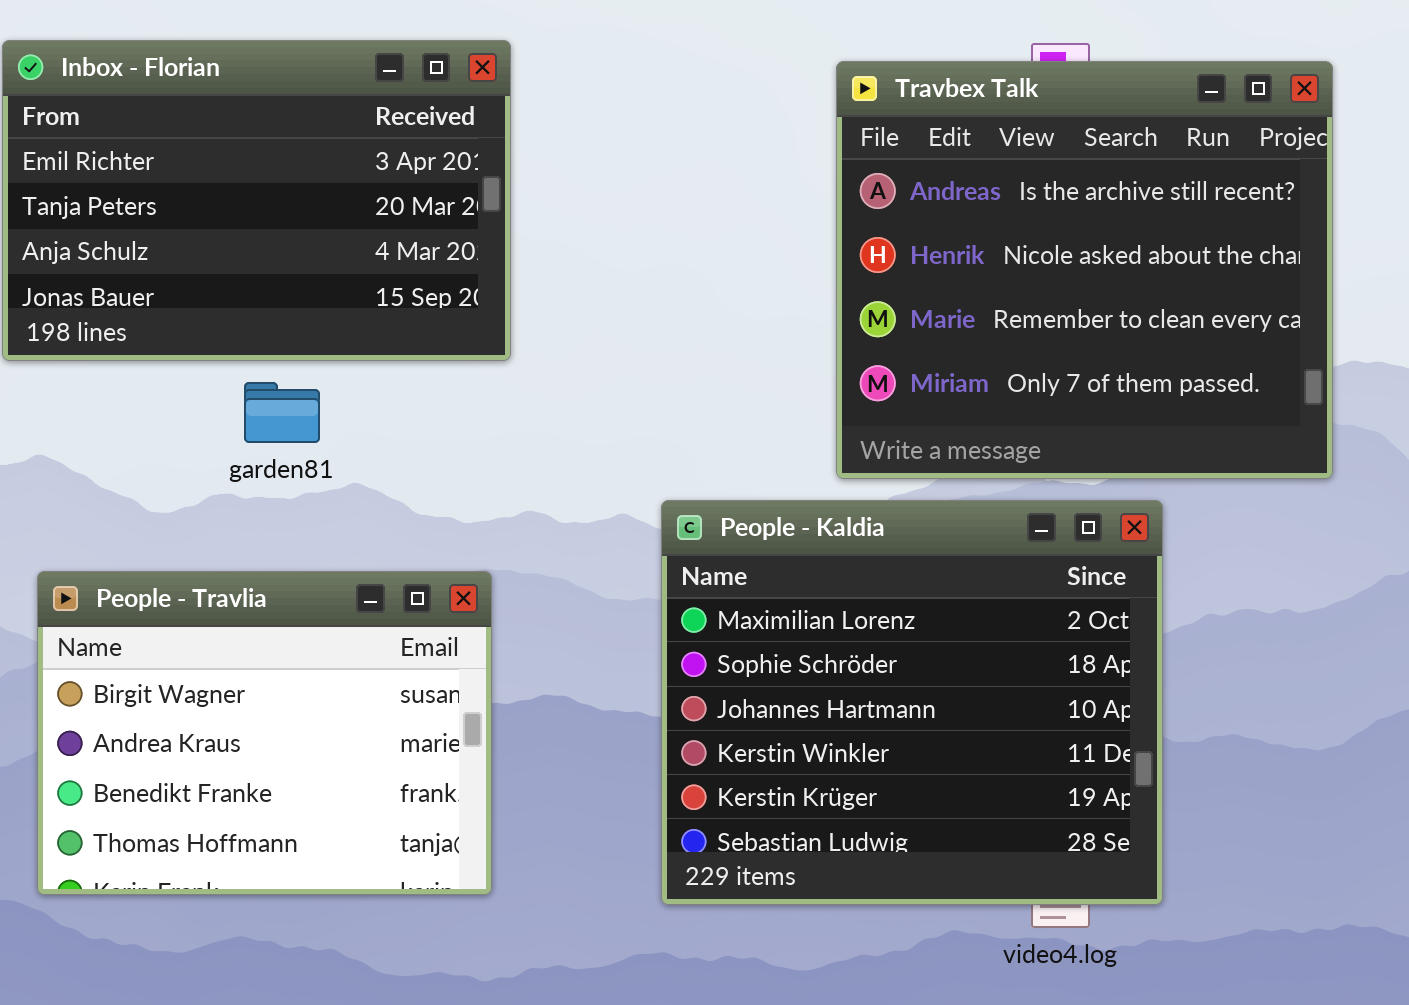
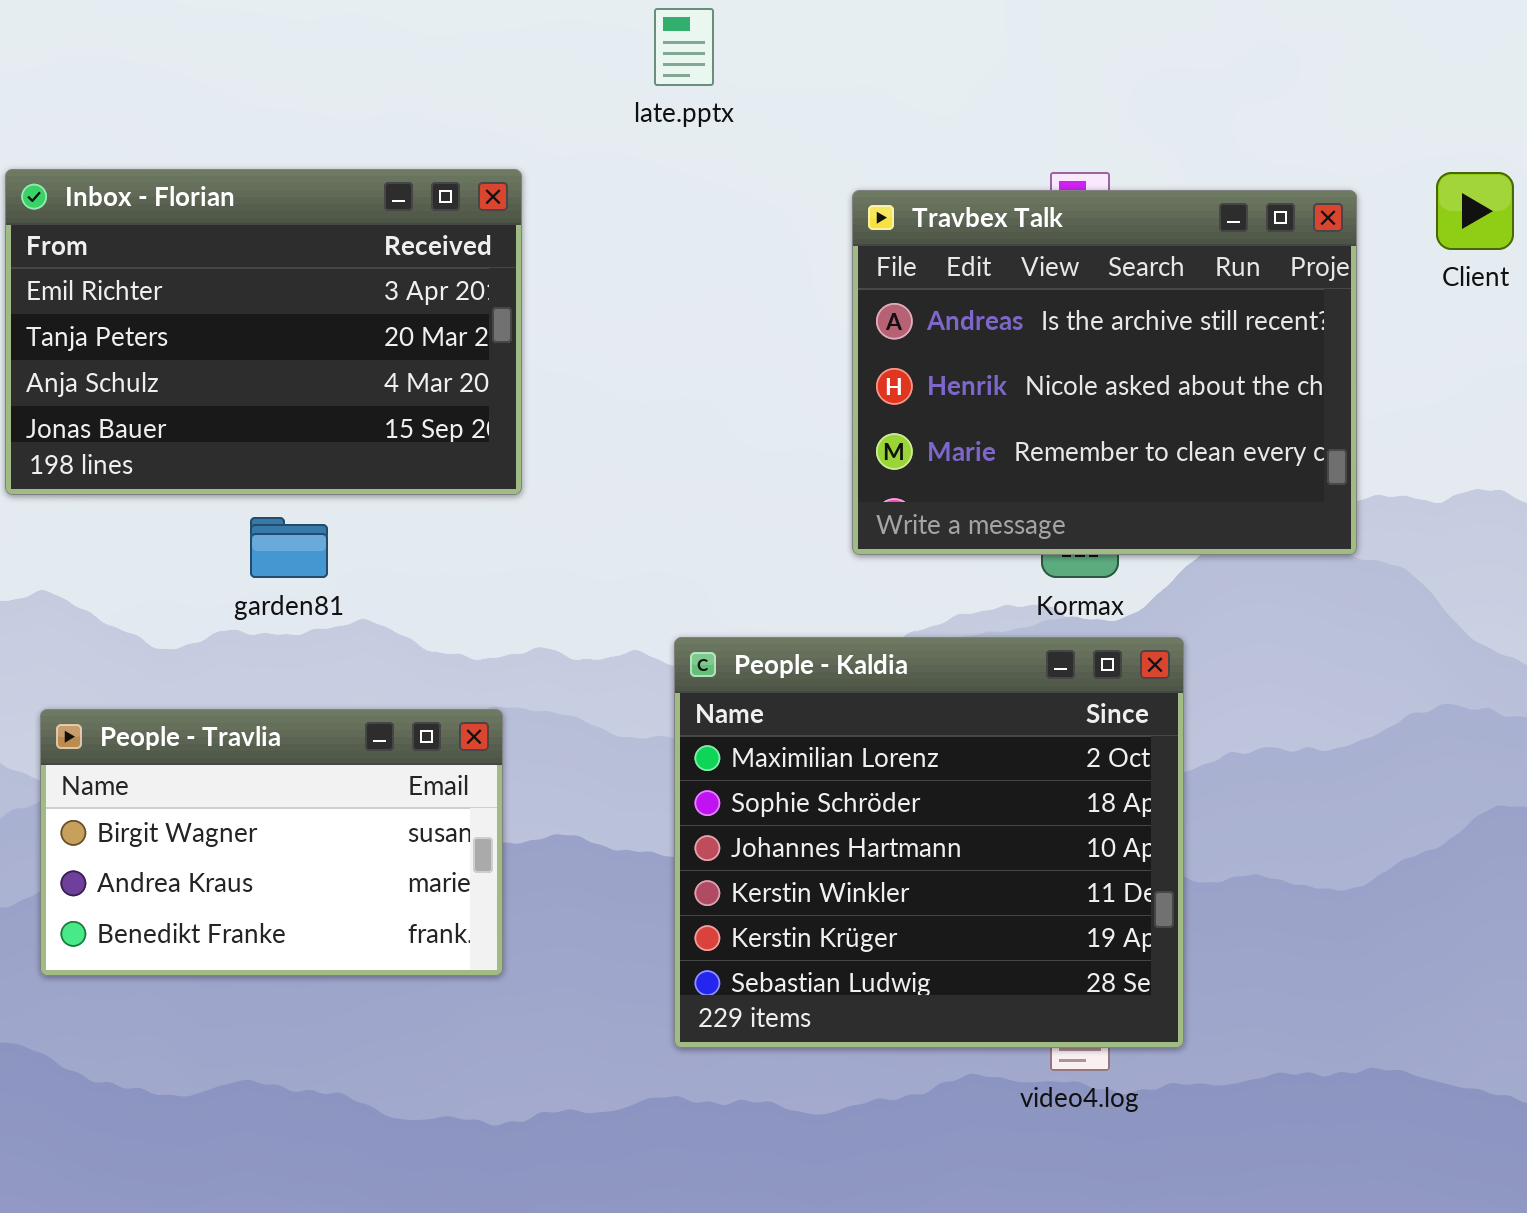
Travbex Talk: [836,61,1333,479] -> [852,190,1357,555], resized
People - Travlia: [37,571,492,895] -> [40,709,503,976], resized

